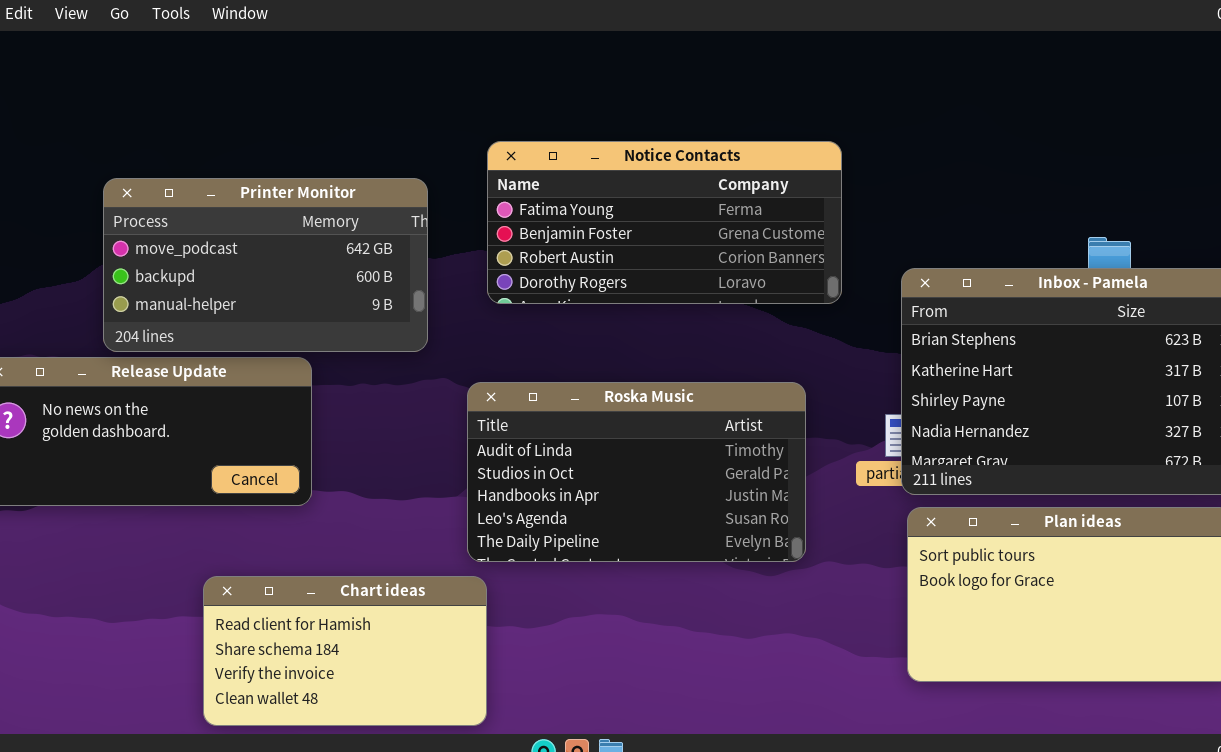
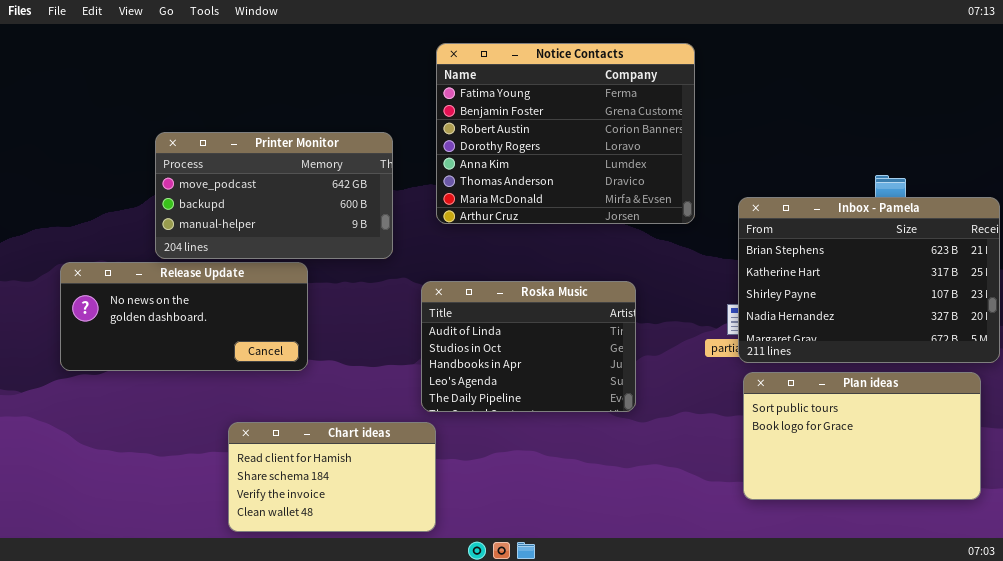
Notice Contacts: [487,141,842,304] -> [436,43,695,224], resized
Roska Music: [467,382,806,562] -> [421,281,636,412], resized

